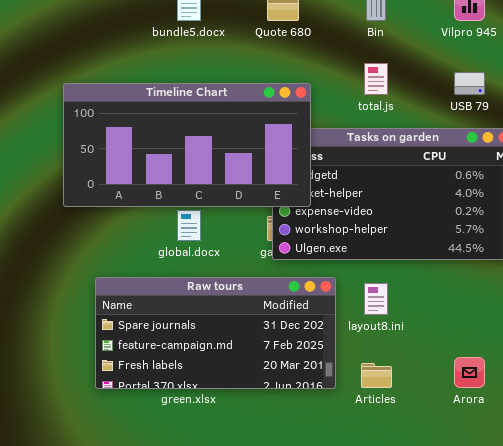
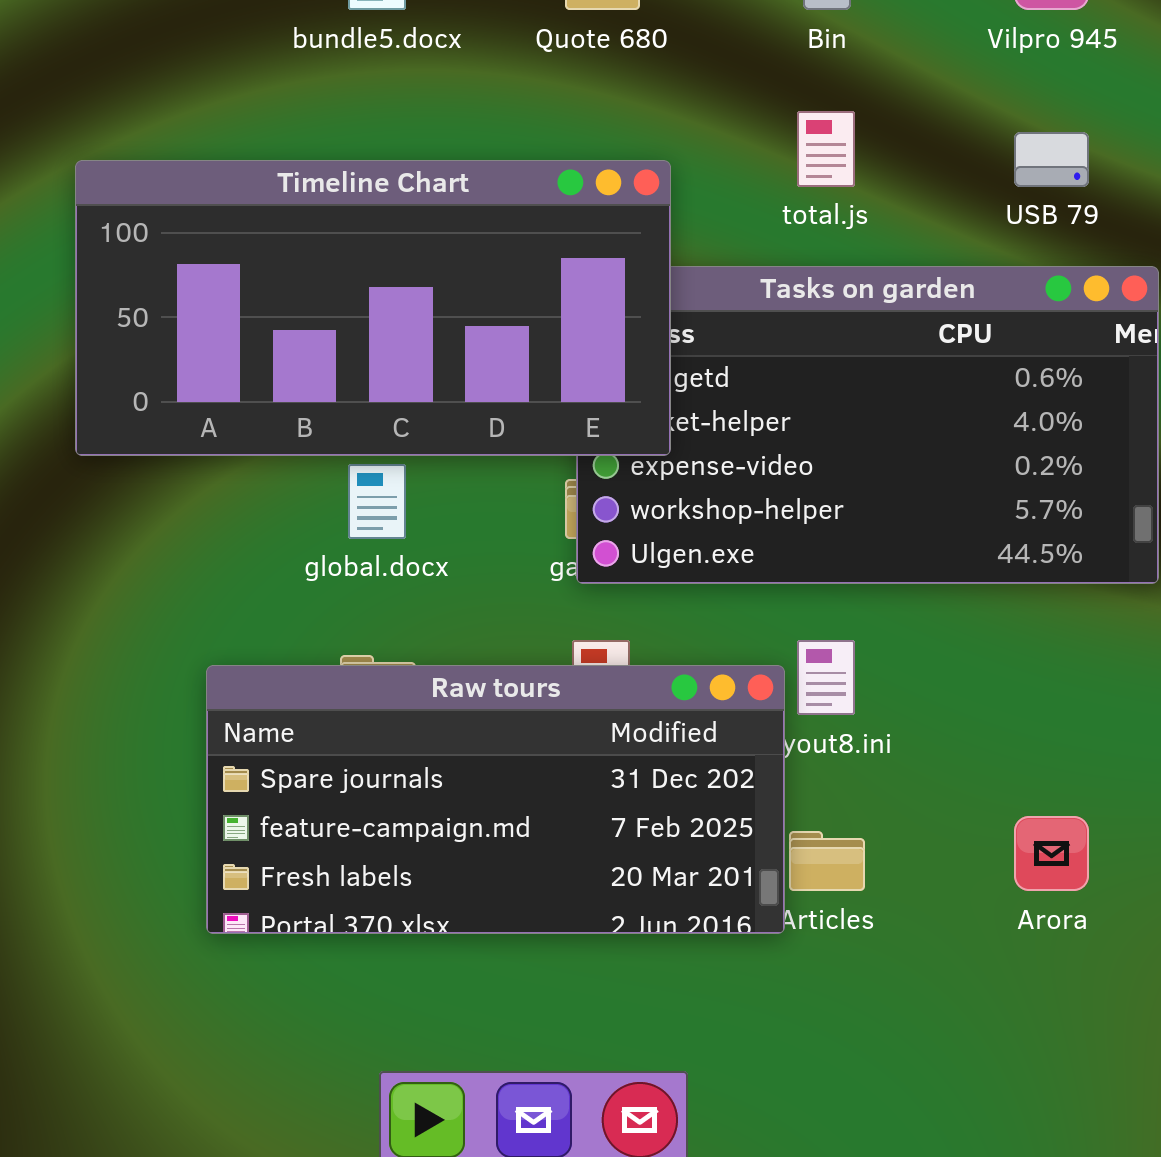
Raw tours: [95,277,336,389] -> [206,665,785,934], moved

